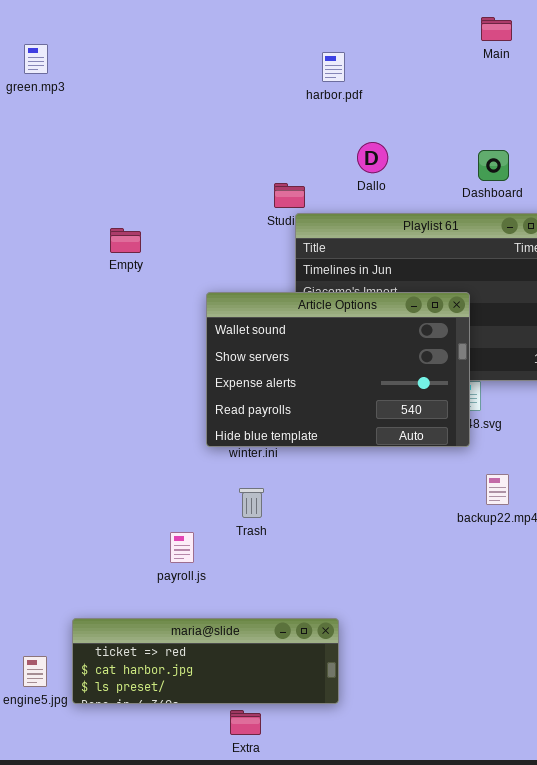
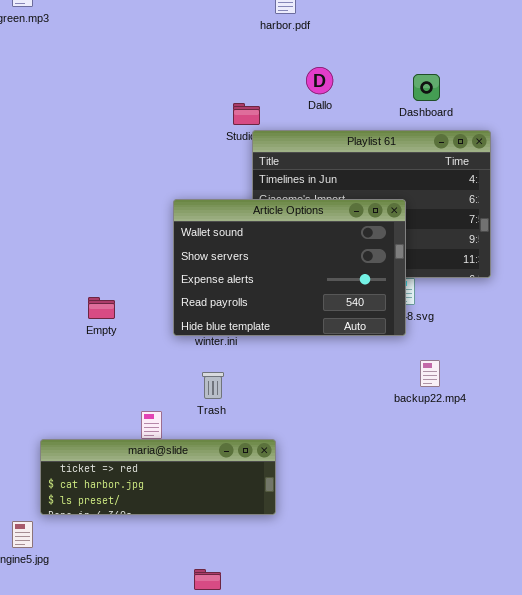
Empty: [110,228,141,253] -> [88,297,115,319], moved
maria@slide: [72,618,339,704] -> [40,439,276,515], moved

